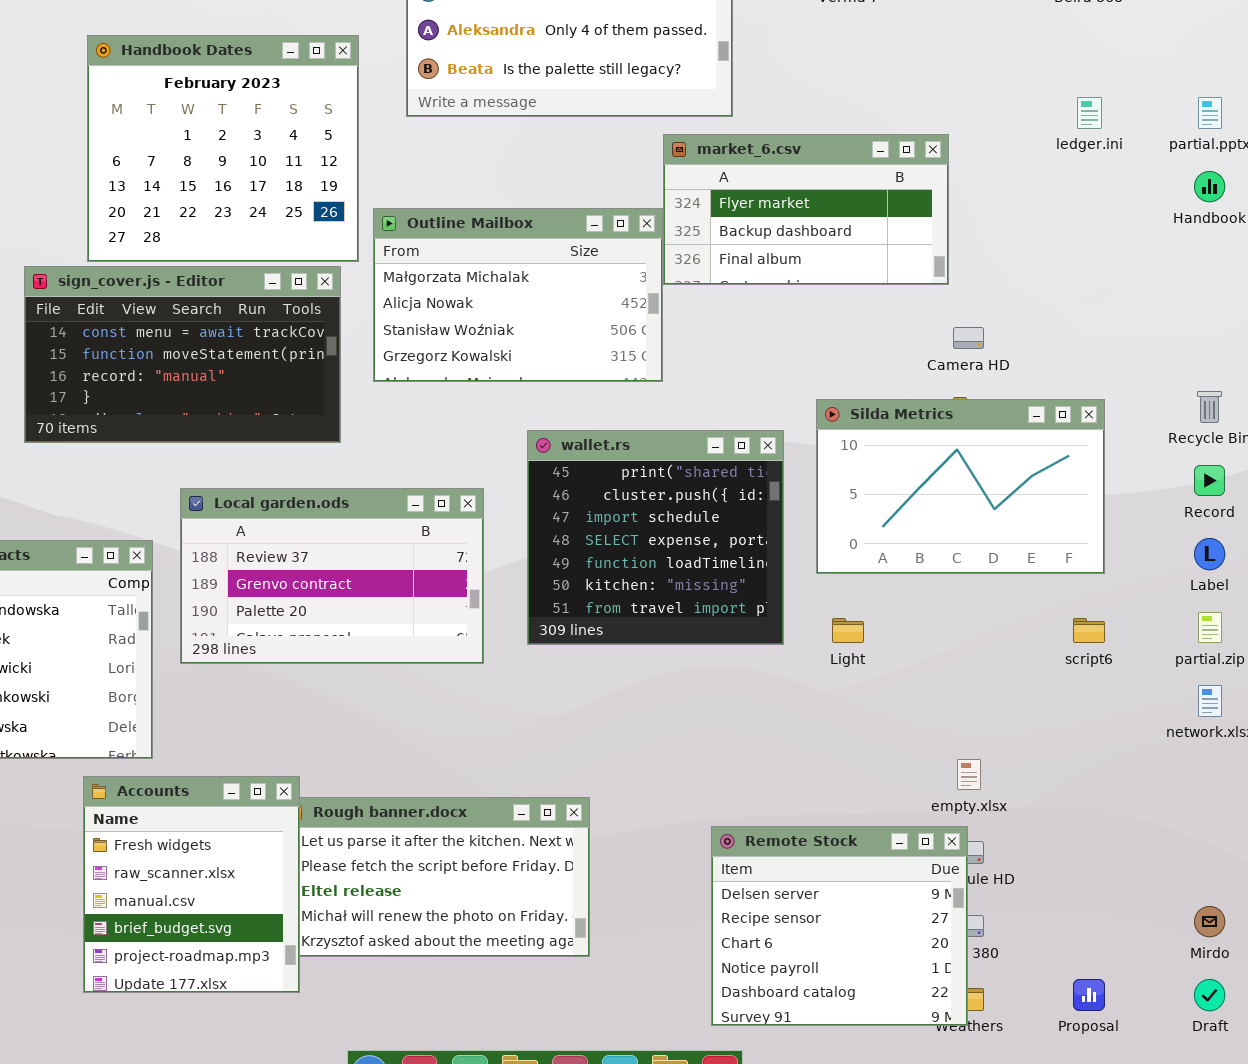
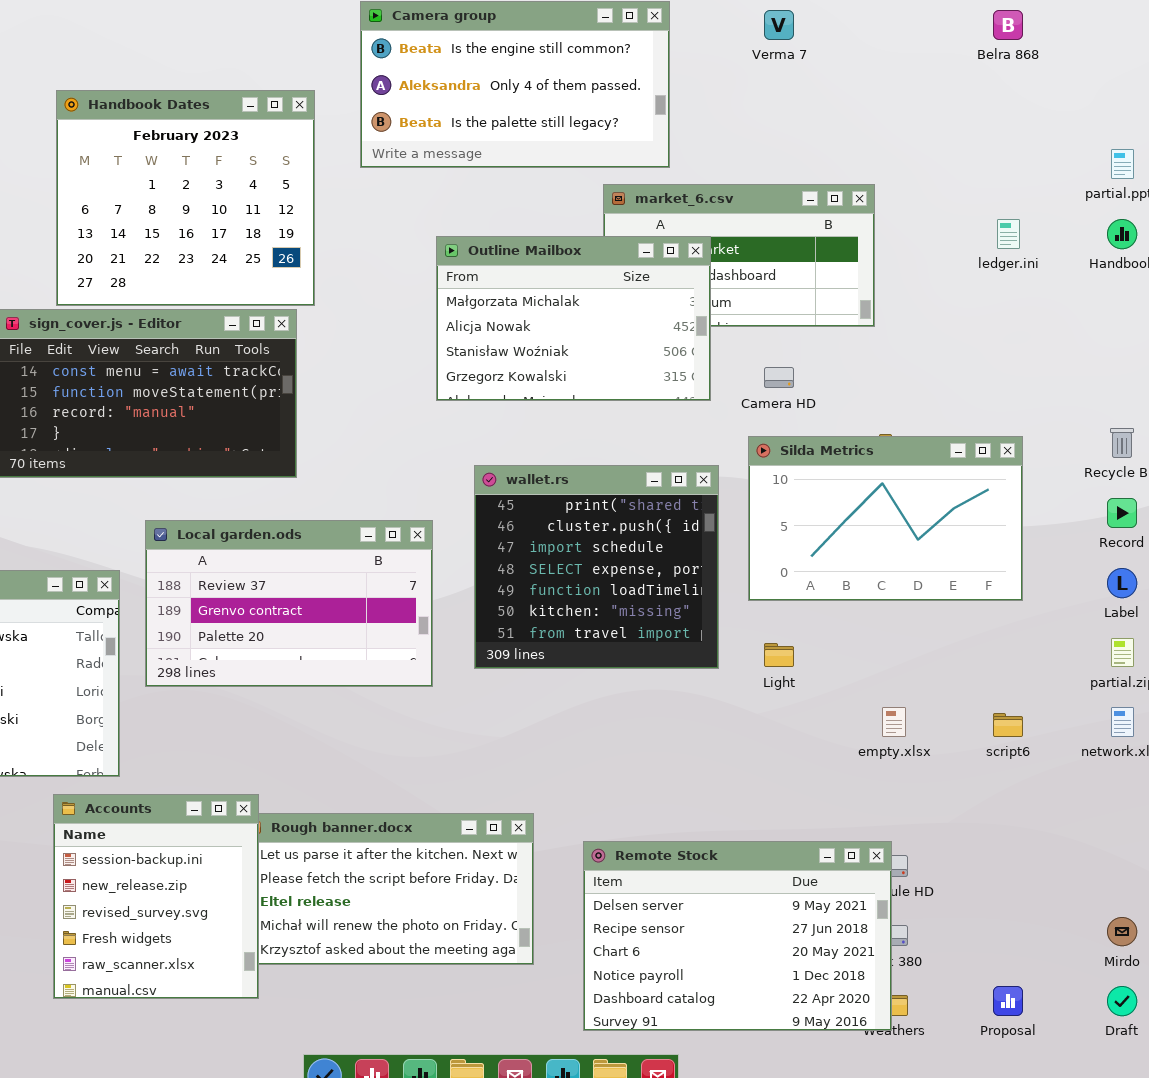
ledger.ini: [1077,97,1102,129] -> [997,219,1020,249], moved
Outline Mailbox: [373,208,663,382] -> [436,236,711,401], moved
Camera HD: [953,327,984,349] -> [764,367,794,388], moved
script6: [1073,618,1105,643] -> [993,713,1023,737], moved
empty.xlsx: [957,759,981,790] -> [882,707,906,737], moved
Accounts: [83,776,300,993] -> [53,794,259,999], scrolled up 3 rows
Remote Stock: [711,826,968,1026] -> [583,841,892,1031], resized

